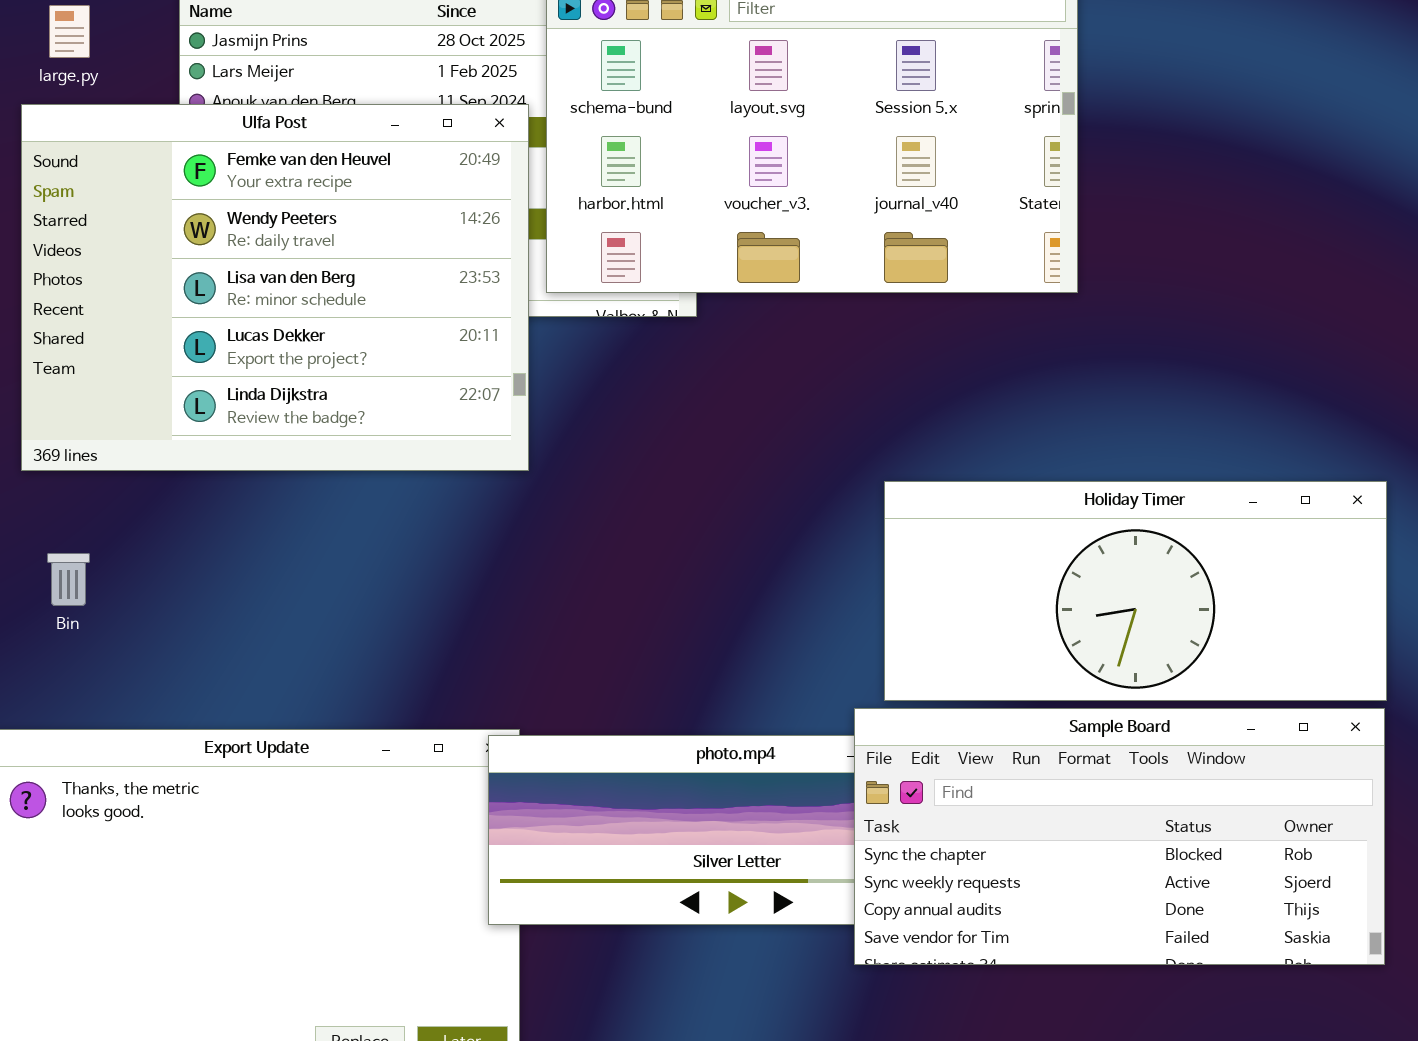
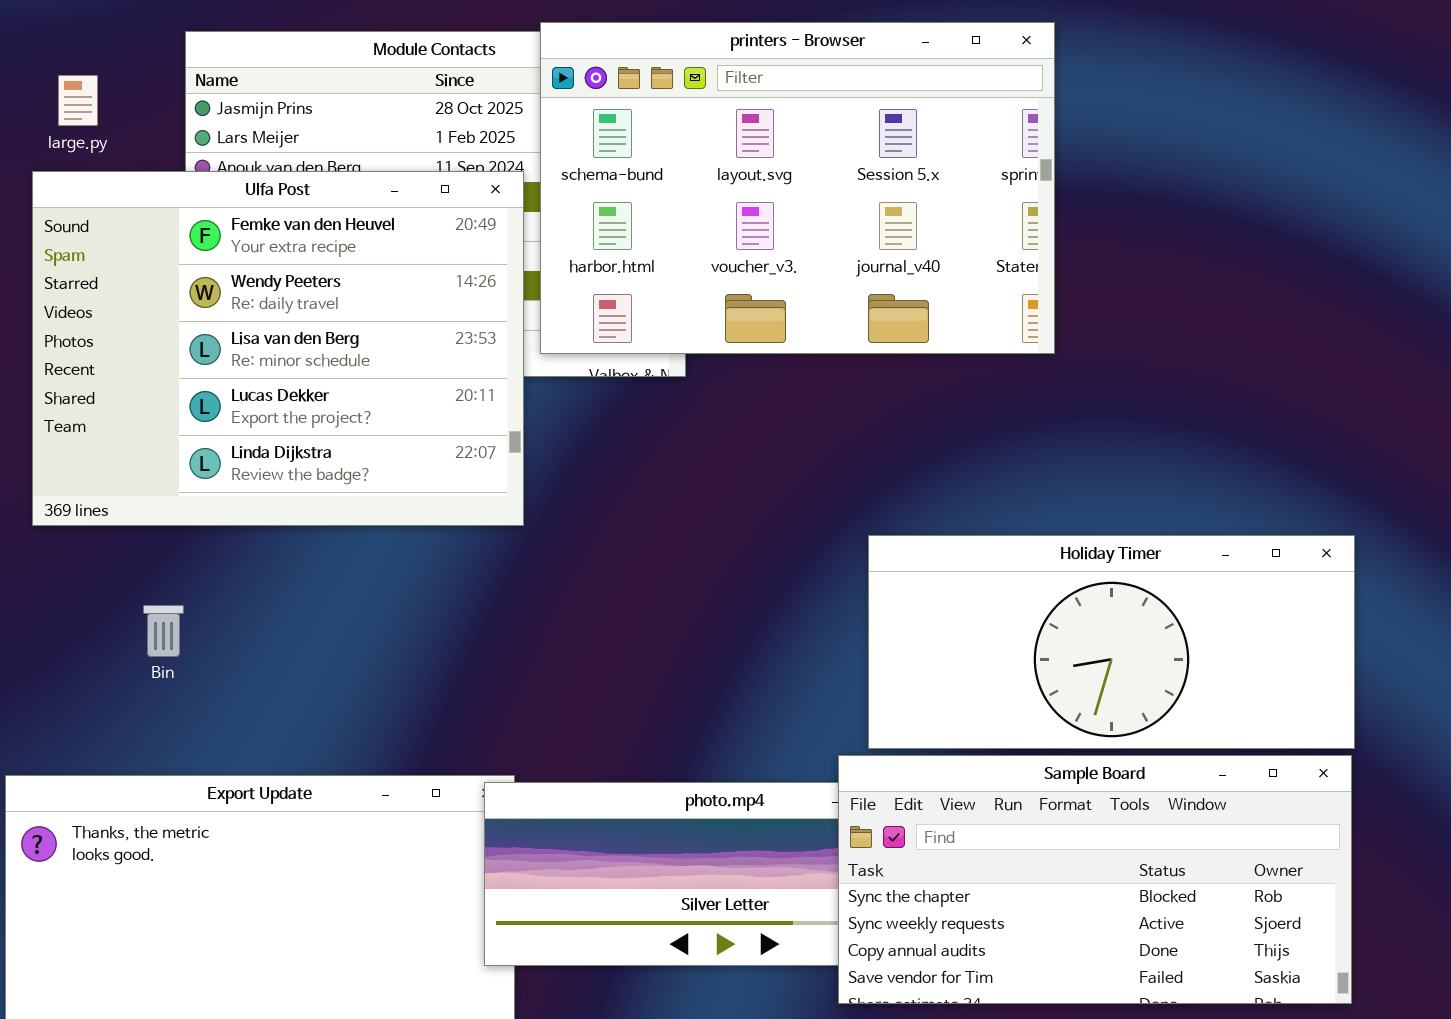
Bin: [47,553,90,606] -> [143,605,184,657], moved

